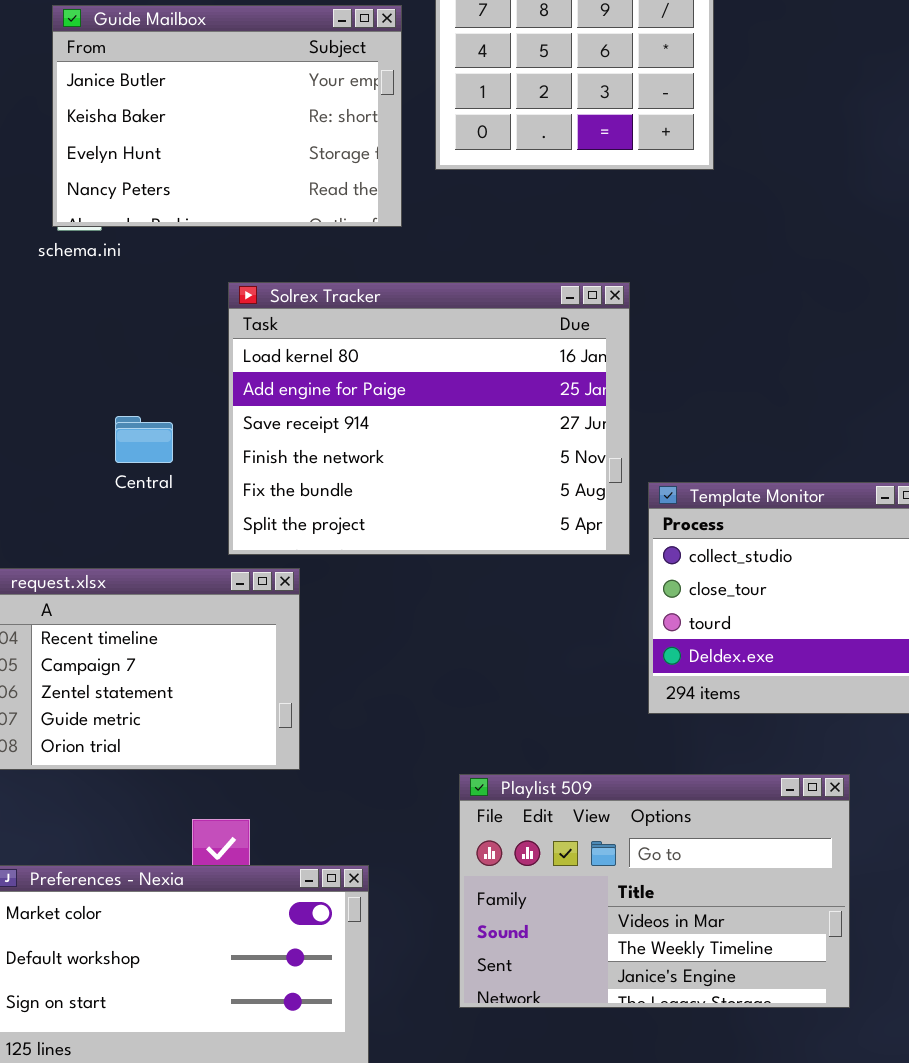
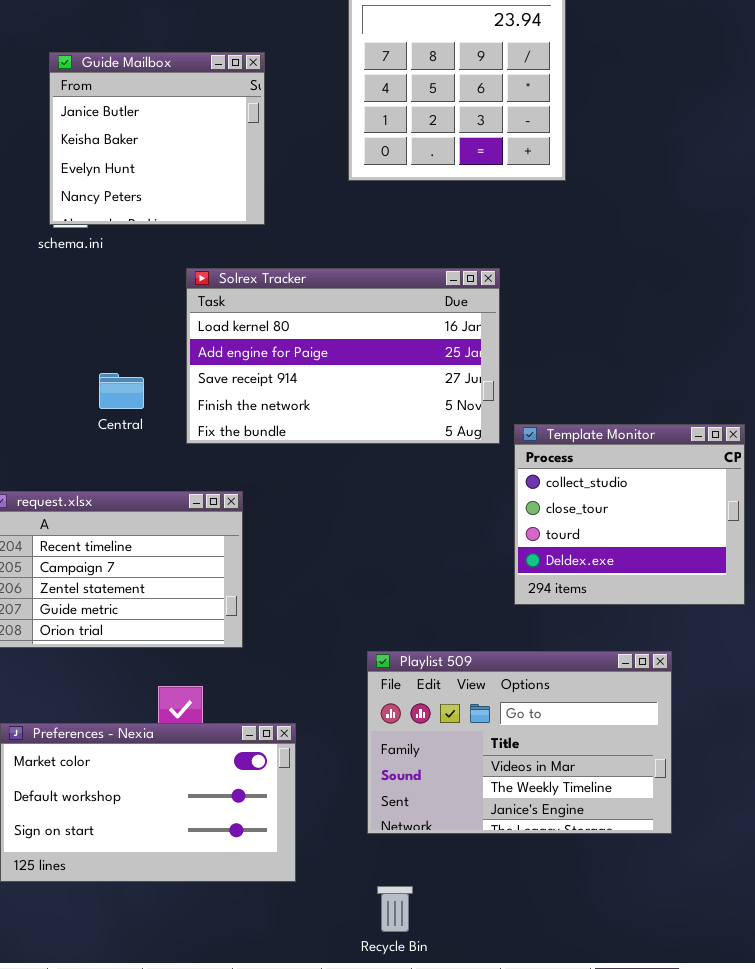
Guide Mailbox: [52,5,402,227] -> [49,52,265,225], resized
Solrex Tracker: [228,282,630,555] -> [186,268,500,444], resized

